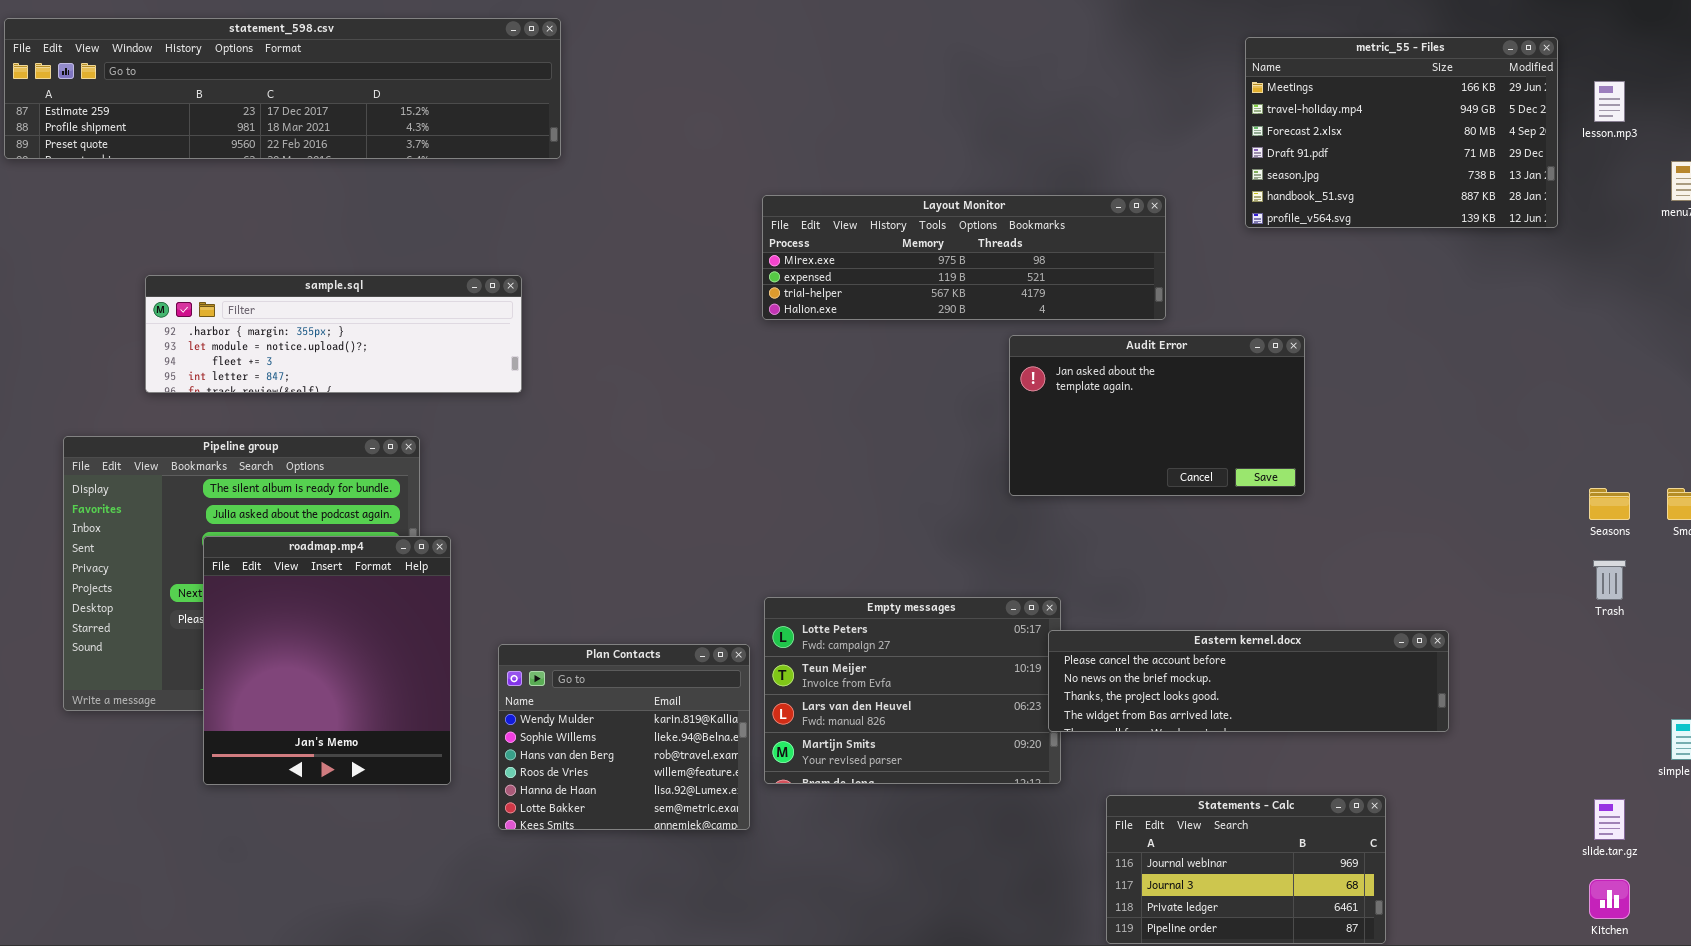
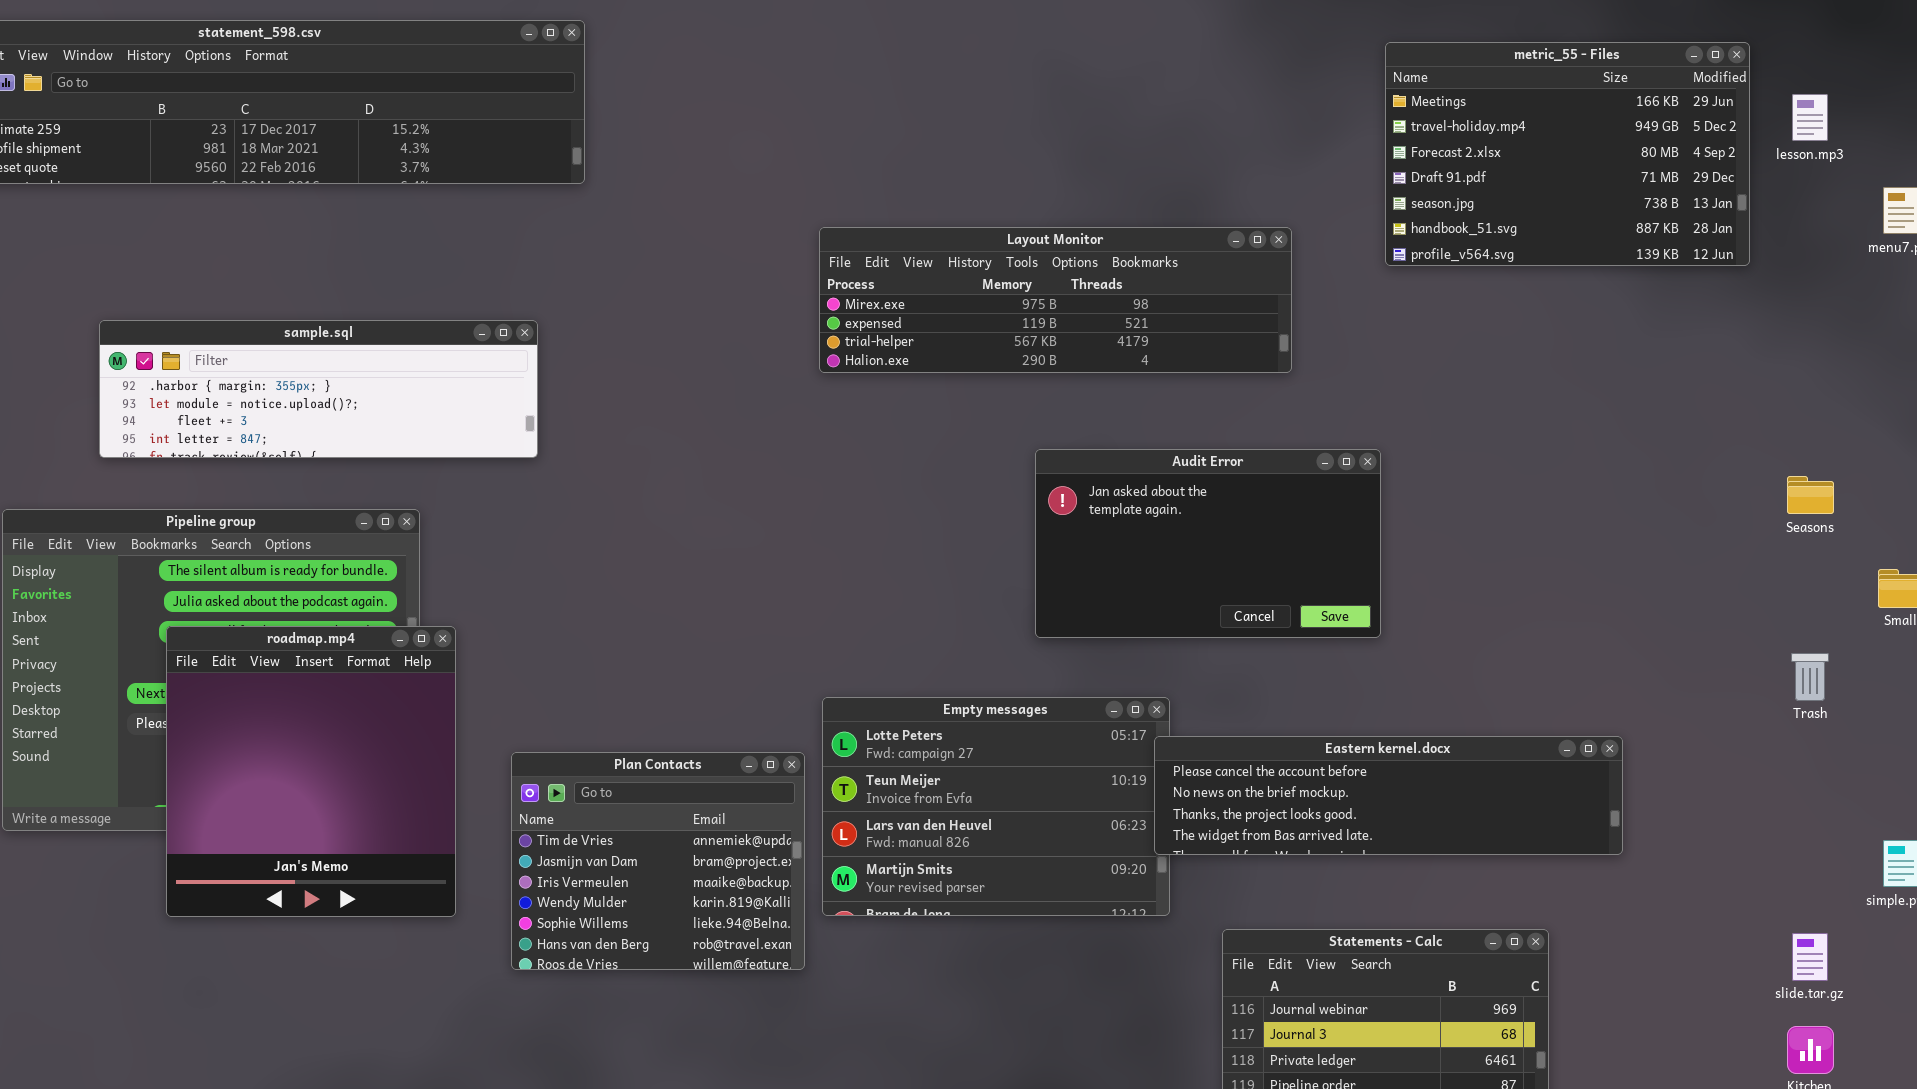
Audit Error: [1009,335,1305,496] -> [1035,449,1381,638], moved
Seasons: [1589,488,1630,520] -> [1787,476,1834,514], moved
Plan Contacts: [498,644,750,830] -> [511,752,805,970], scrolled up 3 rows

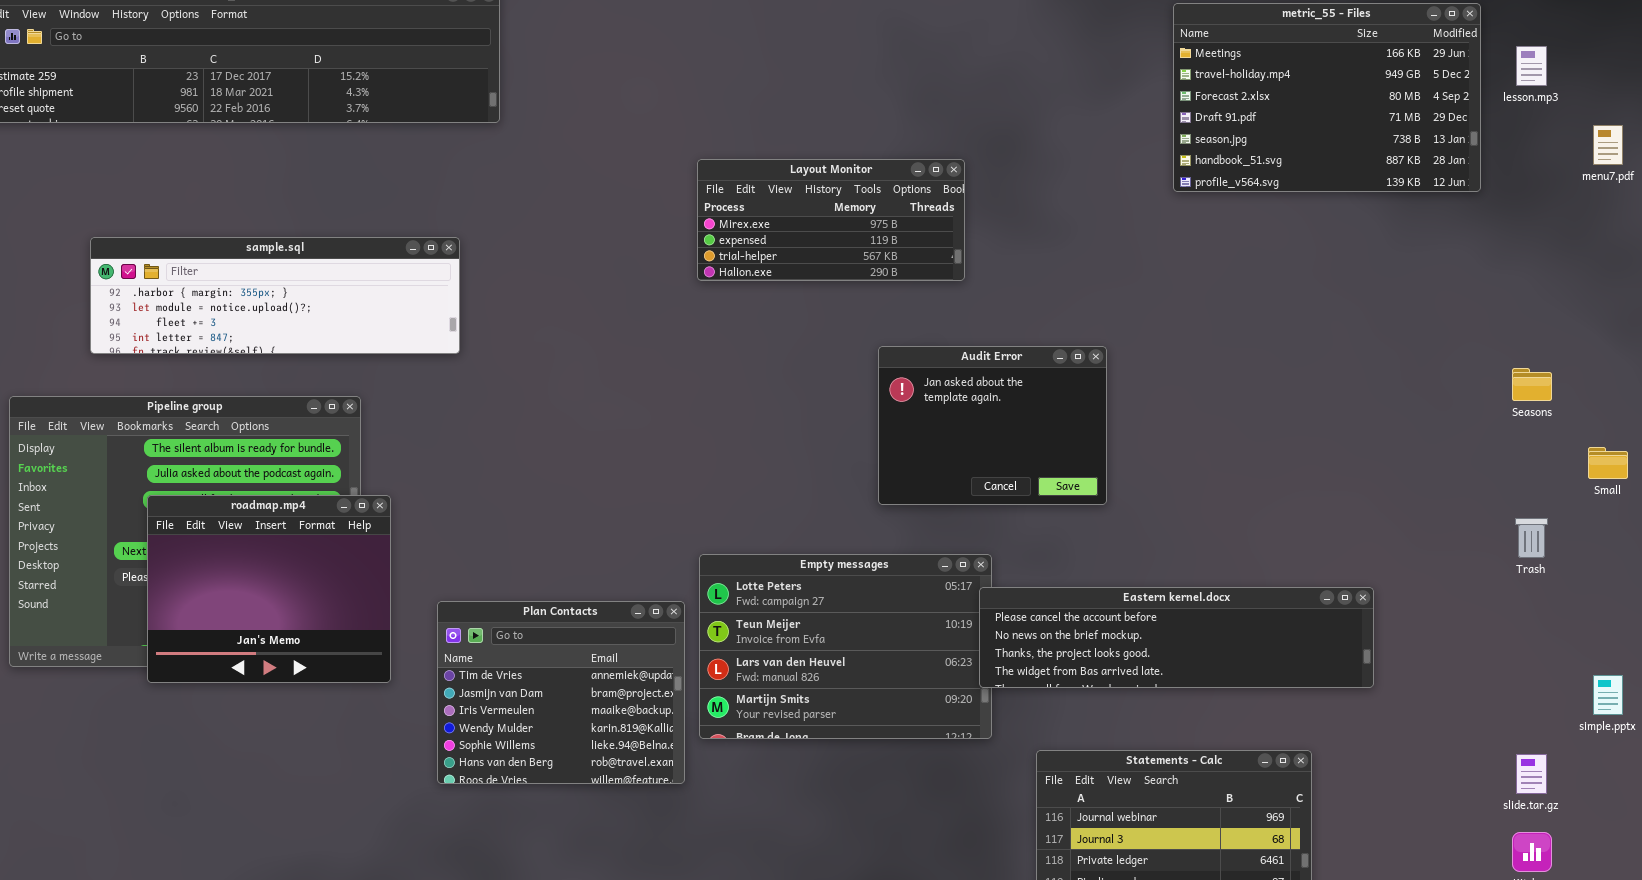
Layout Monitor: [819,227,1292,373] -> [697,159,965,281], resized
Audit Error: [1035,449,1381,638] -> [878,346,1107,505], resized
roadmap.mp4: [166,626,456,917] -> [147,495,391,683], resized

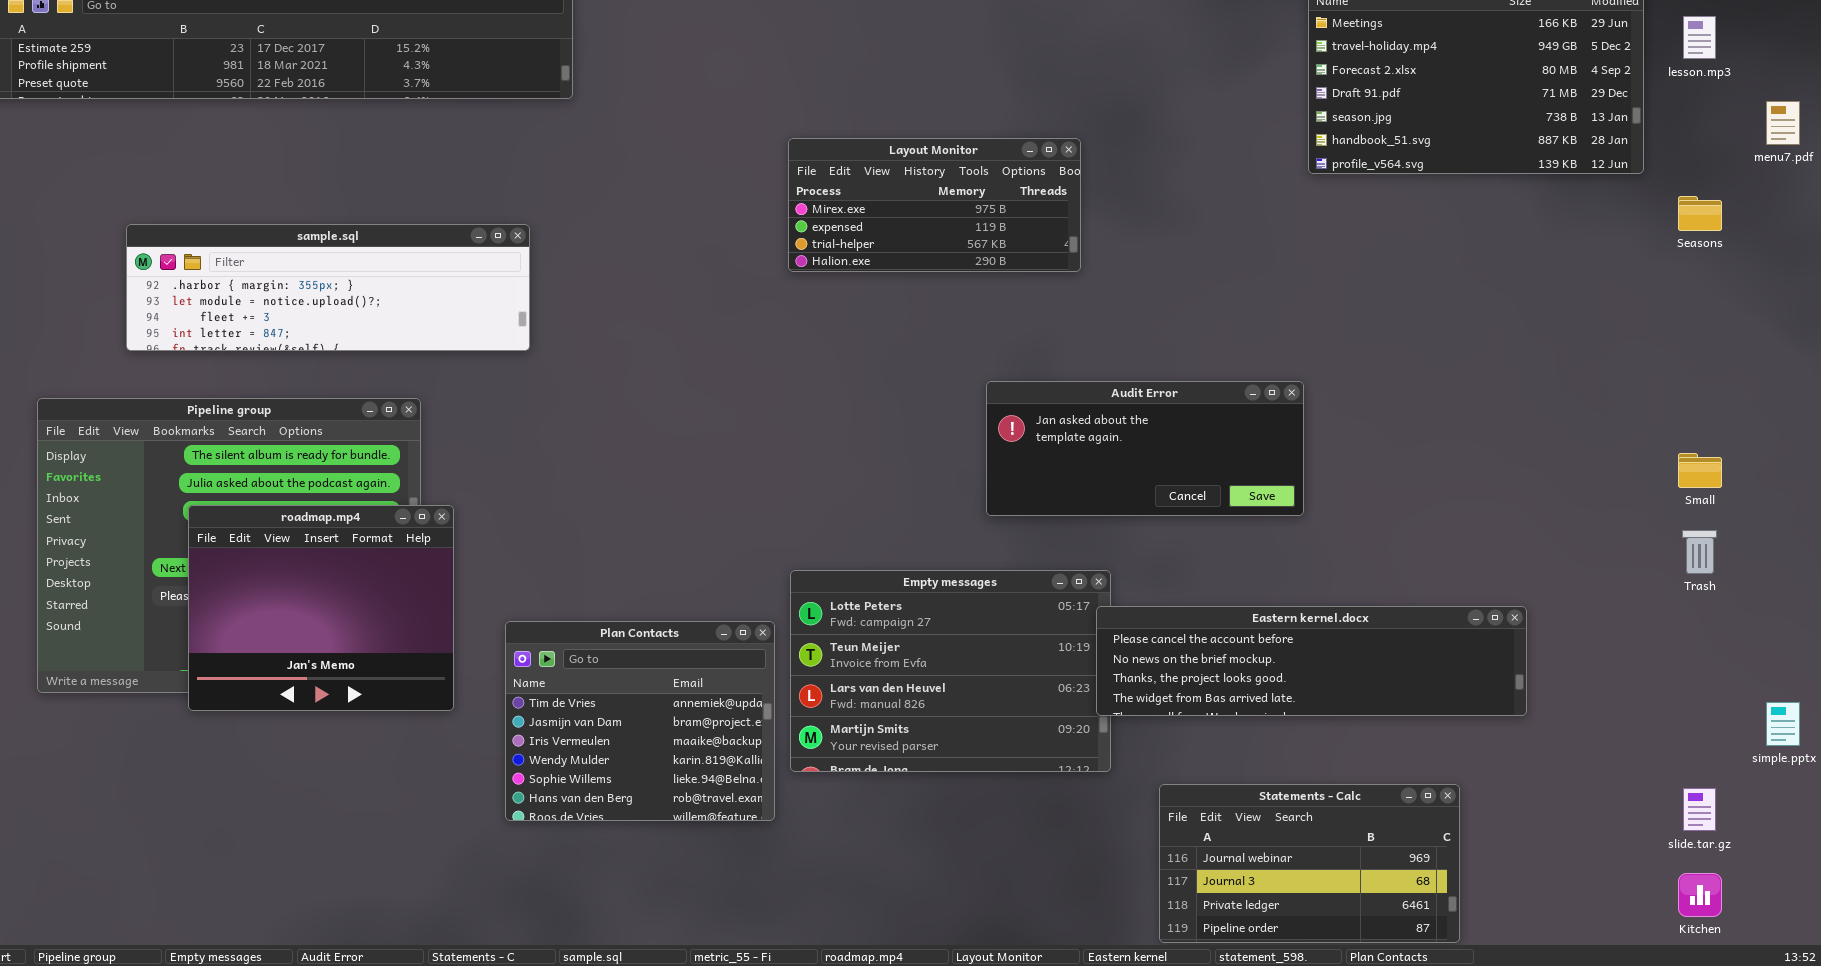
Audit Error: [878,346,1107,505] -> [986,381,1304,516], resized
Seasons: [1512,368,1552,401] -> [1678,196,1722,231], moved
Small: [1588,447,1628,479] -> [1678,453,1722,488], moved

